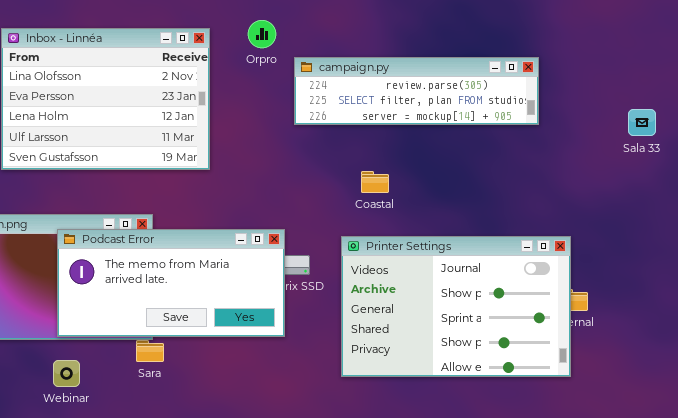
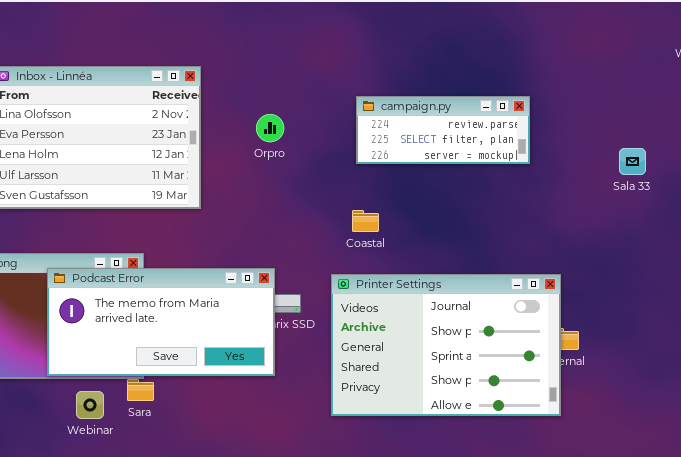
Orpro: [248,20,276,48] -> [256,114,284,142], moved
campaign.py: [294,57,539,125] -> [356,96,530,164], resized
Webinar: [53,360,80,387] -> [76,391,104,419], moved

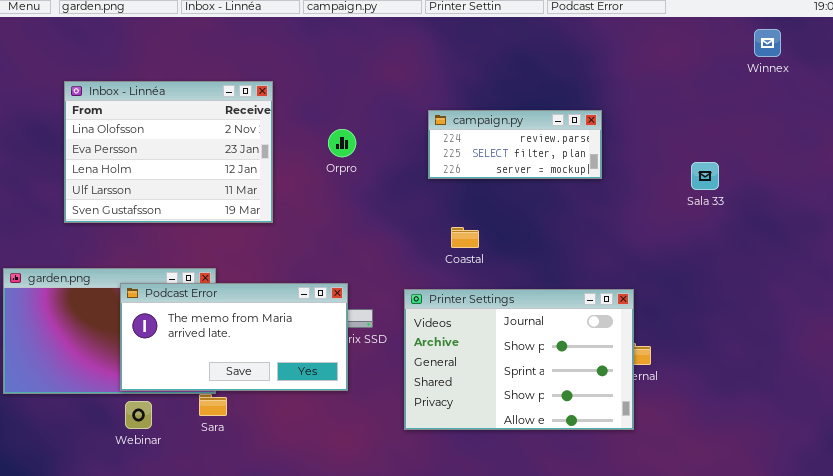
Coastal: [352,210,379,232] -> [451,227,479,248], moved
Webinar: [76,391,104,419] -> [125,401,152,429], moved

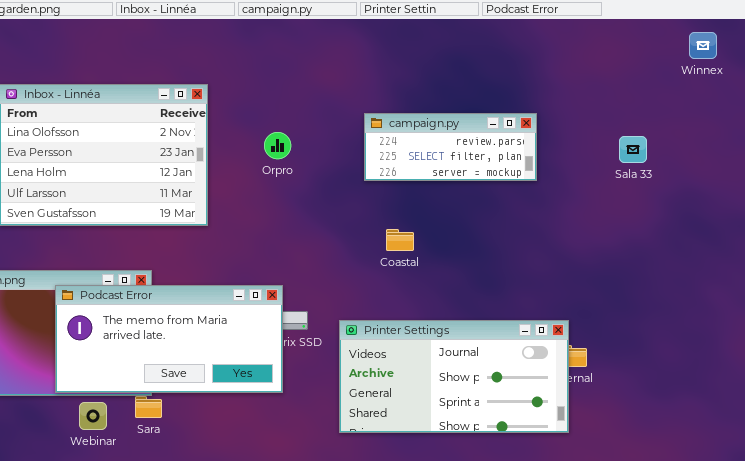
Sala 33: [691,162,719,190] -> [619,136,647,163], moved
Printer Settings: [404,289,634,430] -> [339,320,569,433], resized
Webinar: [125,401,152,429] -> [79,402,107,430], moved

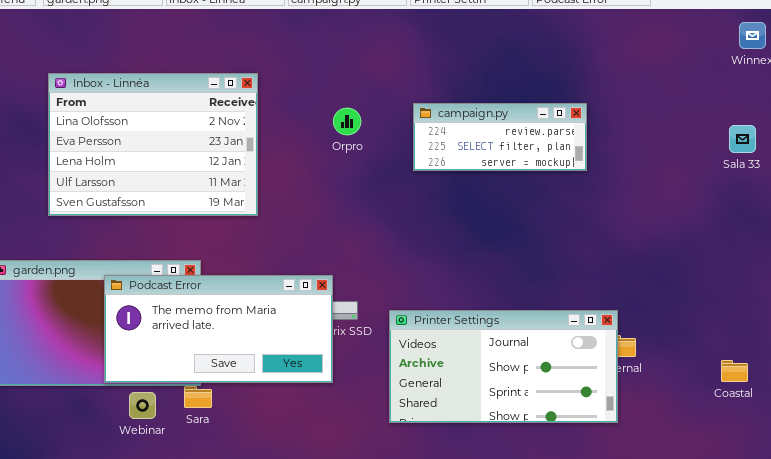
Orpro: [264,132,291,159] -> [333,108,361,135], moved
Sala 33: [619,136,647,163] -> [729,125,756,153], moved
Coastal: [386,229,414,251] -> [721,360,748,382], moved

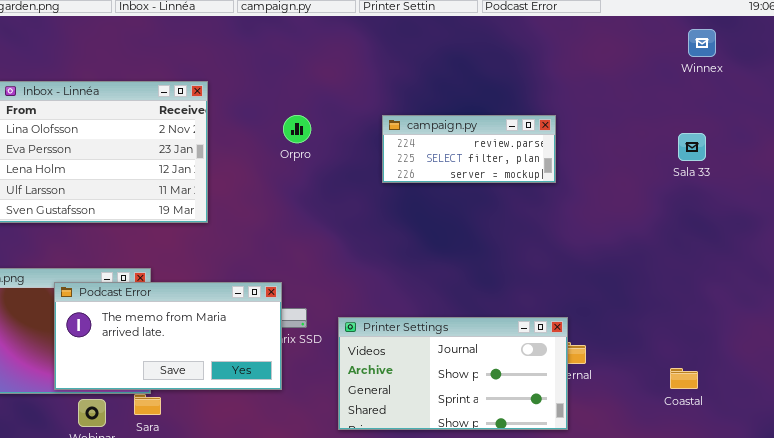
campaign.py: [413,103,587,171] -> [382,115,556,183], moved

